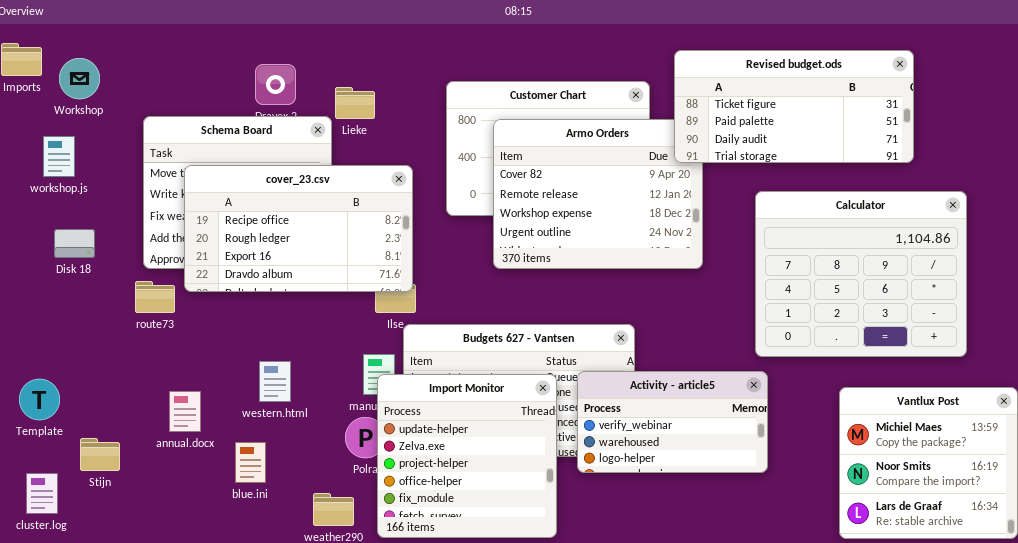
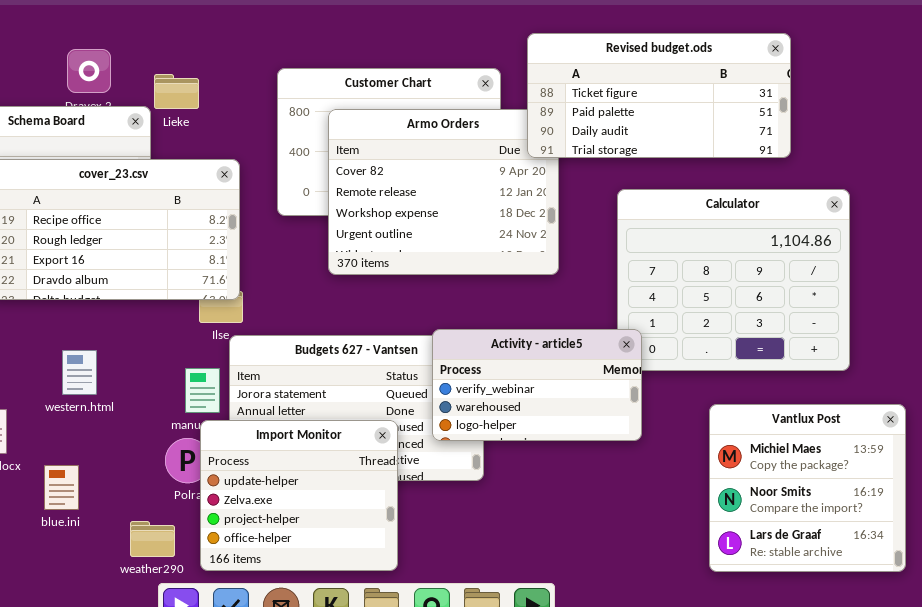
western.html: [259,361,291,402] -> [62,350,97,395], moved
Activity - article5: [577,371,768,473] -> [432,329,642,441], moved
Import Monitor: [377,374,557,538] -> [200,420,398,571], resized

